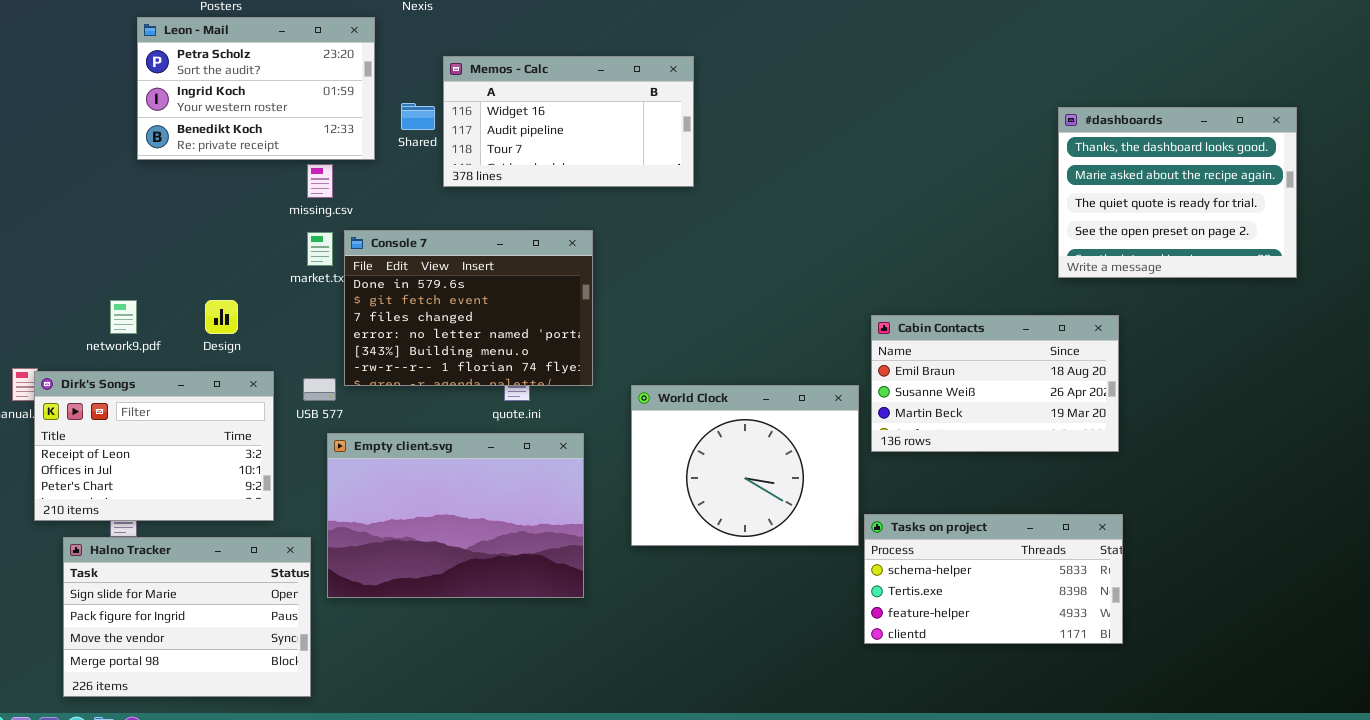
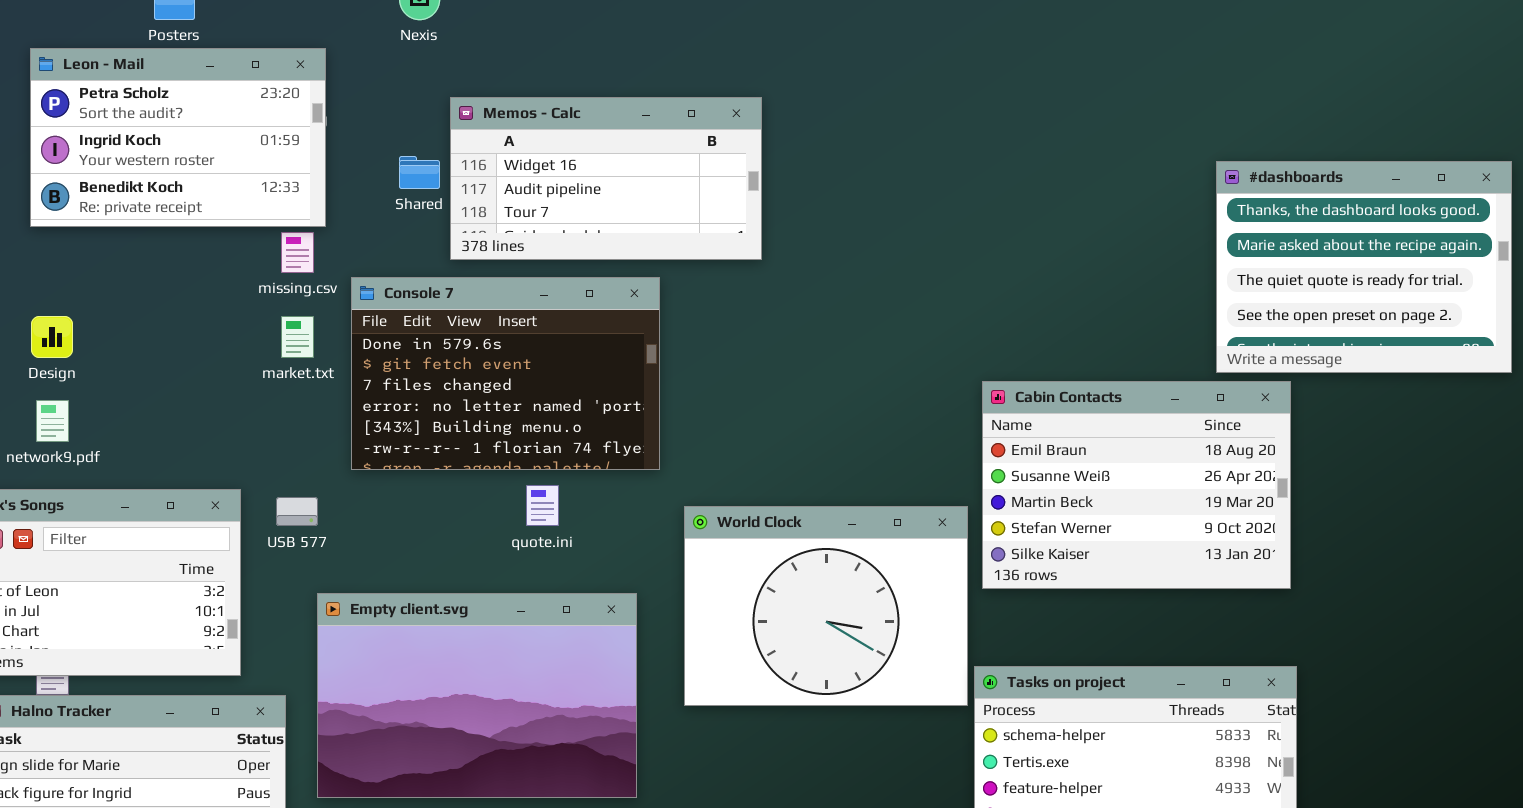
Leon - Mail: [137,17,375,160] -> [30,48,326,227], moved
Console 7: [344,230,593,386] -> [351,277,660,470], moved
Design: [205,300,238,334] -> [31,316,73,358], moved
Cabin Contacts: [871,315,1119,452] -> [982,381,1291,589], resized
Empty client.svg: [327,433,584,598] -> [317,593,637,798], moved

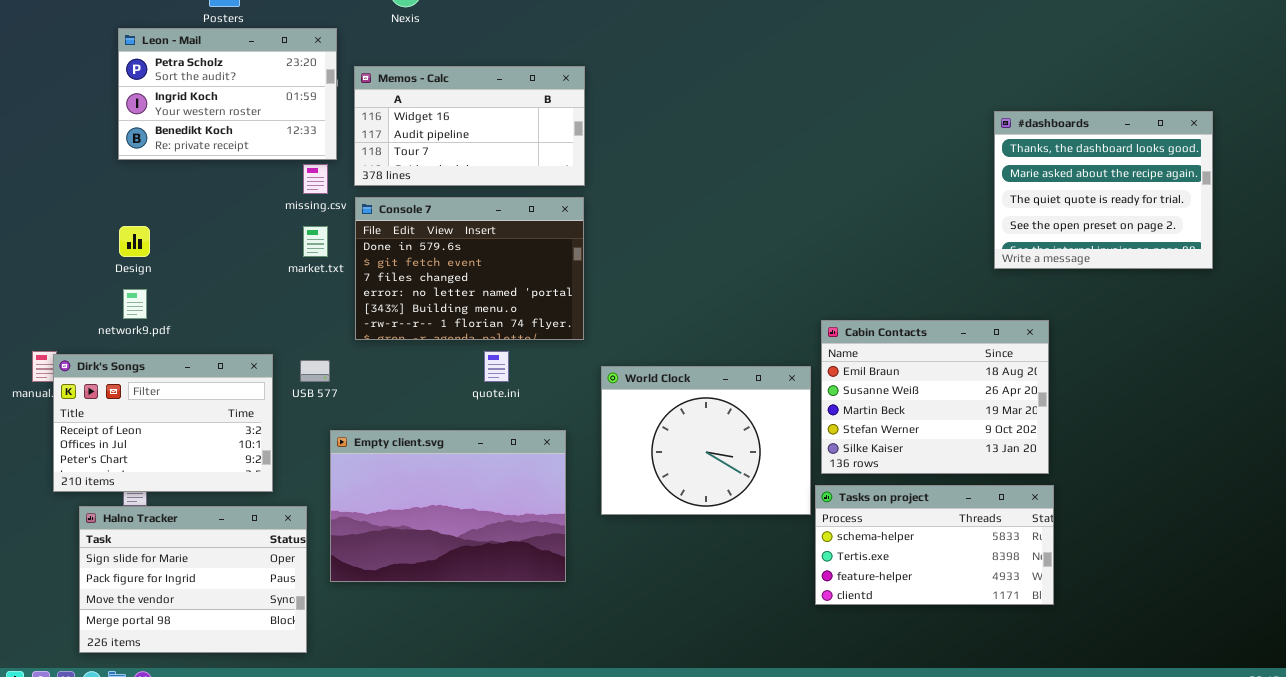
Memos - Calc: [450,97,762,260] -> [354,66,585,186], moved
Cabin Contacts: [982,381,1291,589] -> [821,320,1049,474], moved

